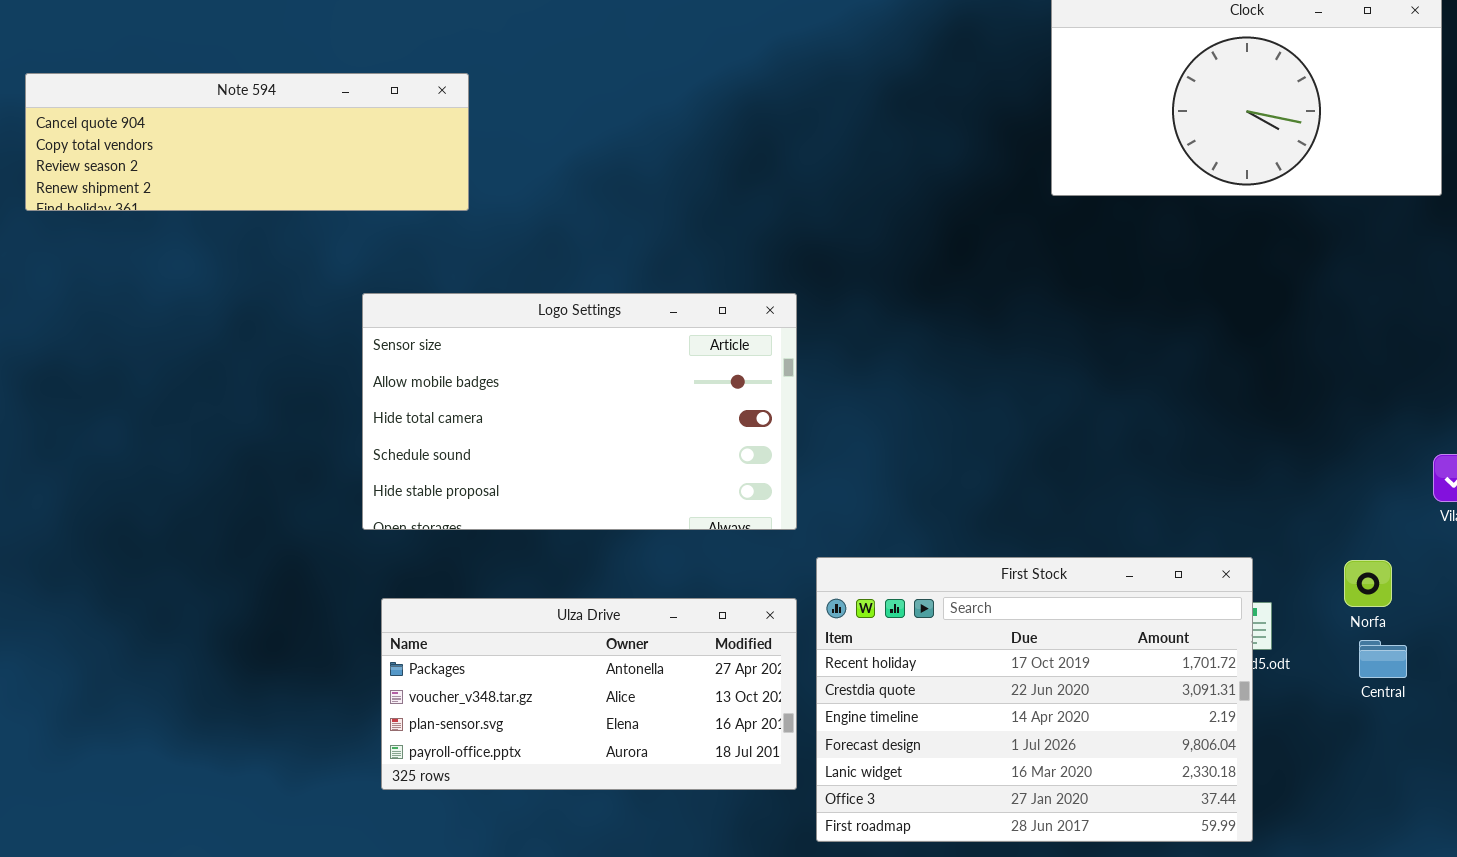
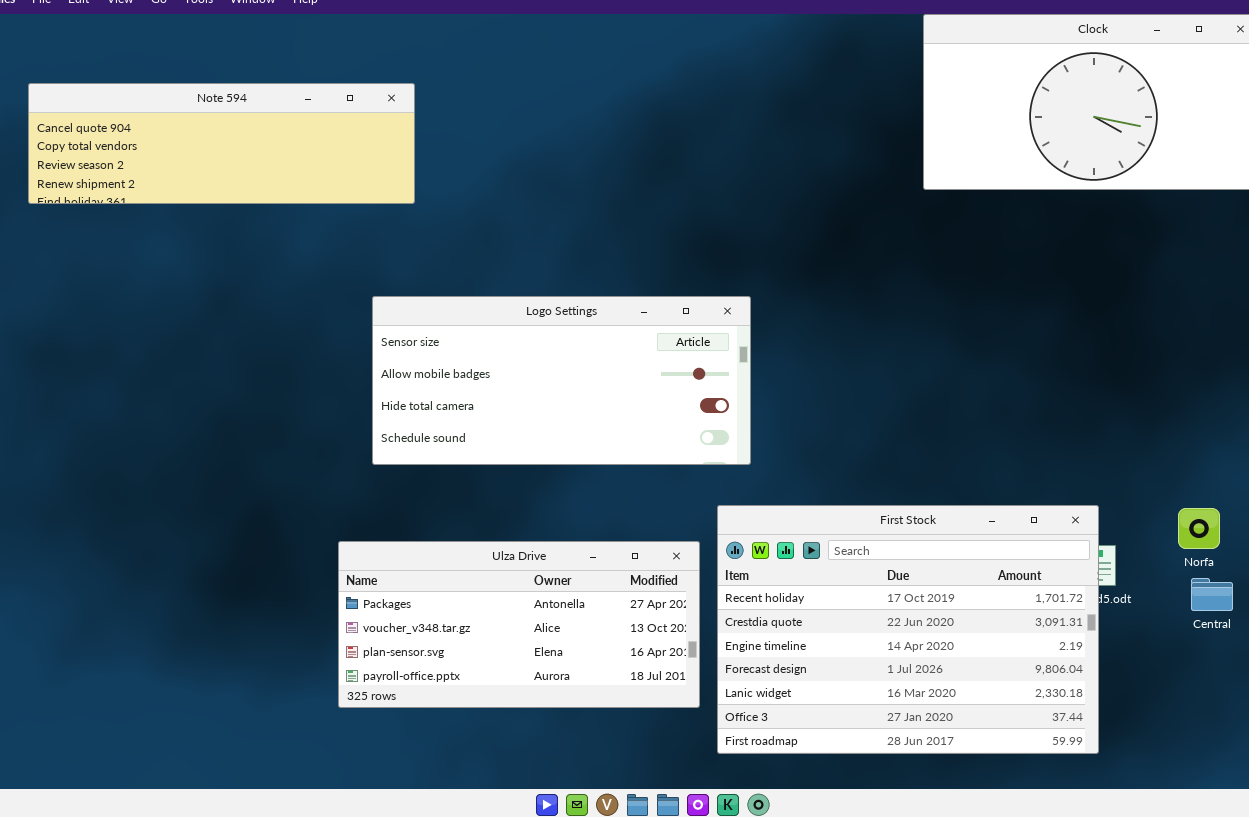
Logo Settings: [362,293,797,530] -> [372,296,751,465], moved, resized

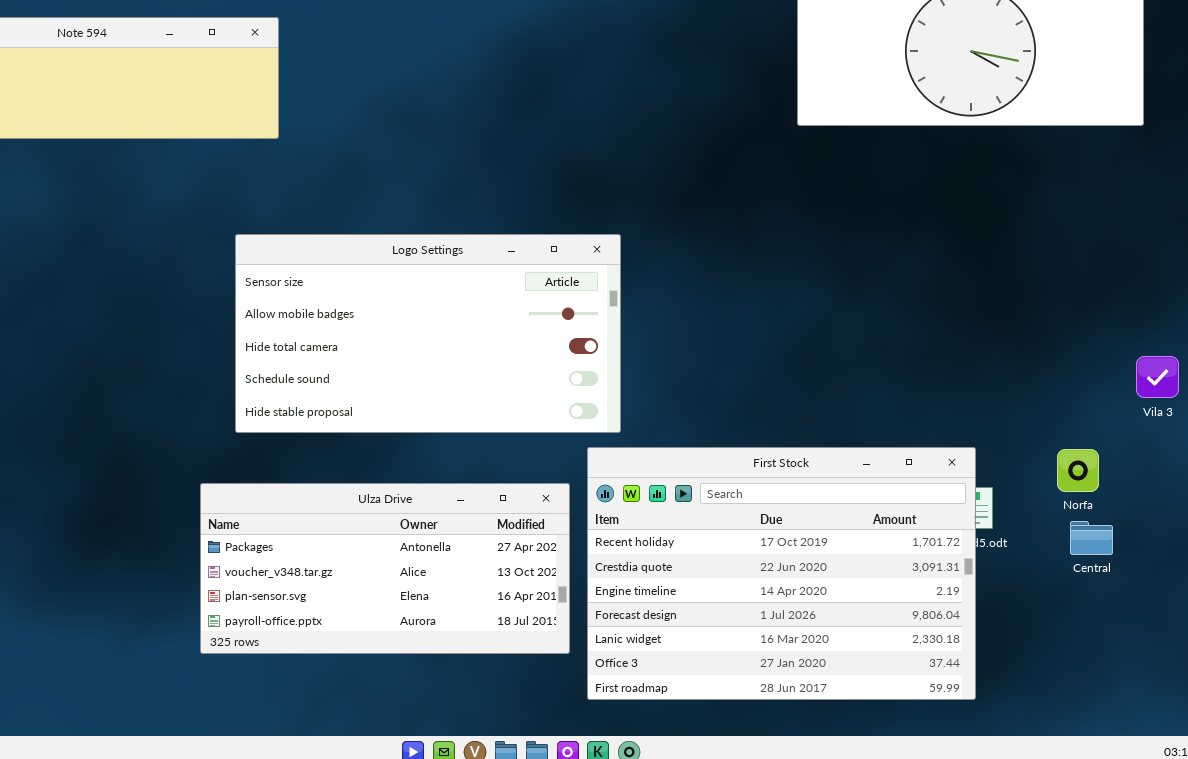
Logo Settings: [372,296,751,465] -> [235,234,621,433], resized

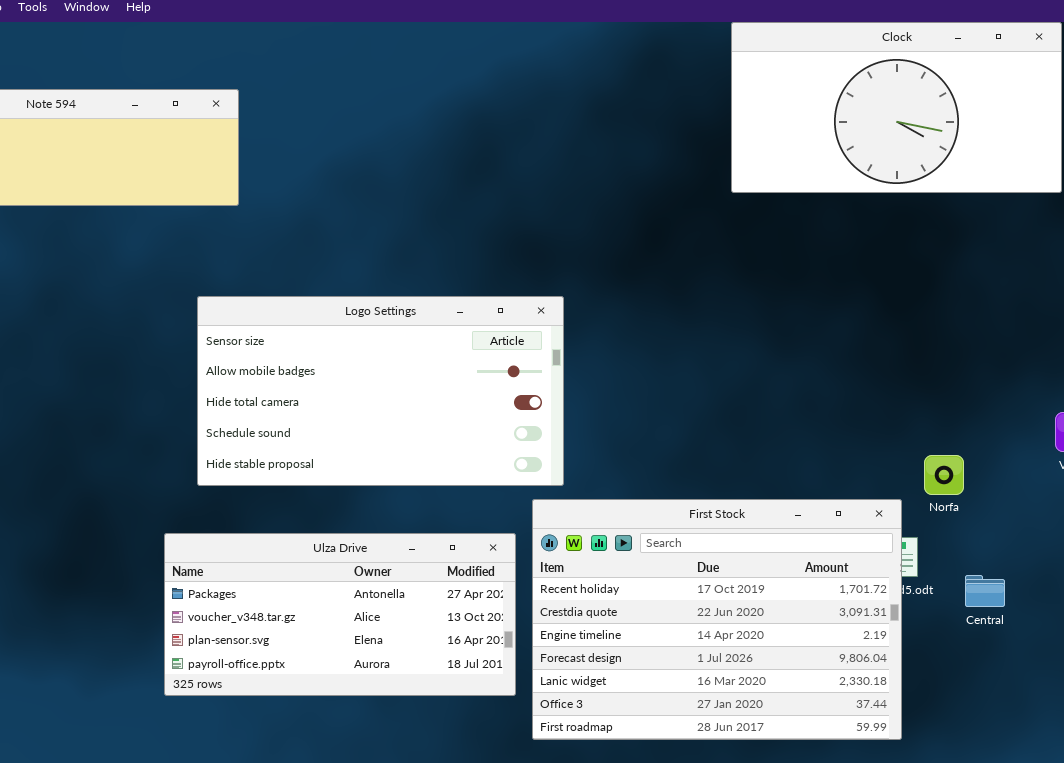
Norfa: [1057,449,1099,492] -> [924,455,964,495], moved
Central: [1070,521,1113,555] -> [965,575,1005,607], moved

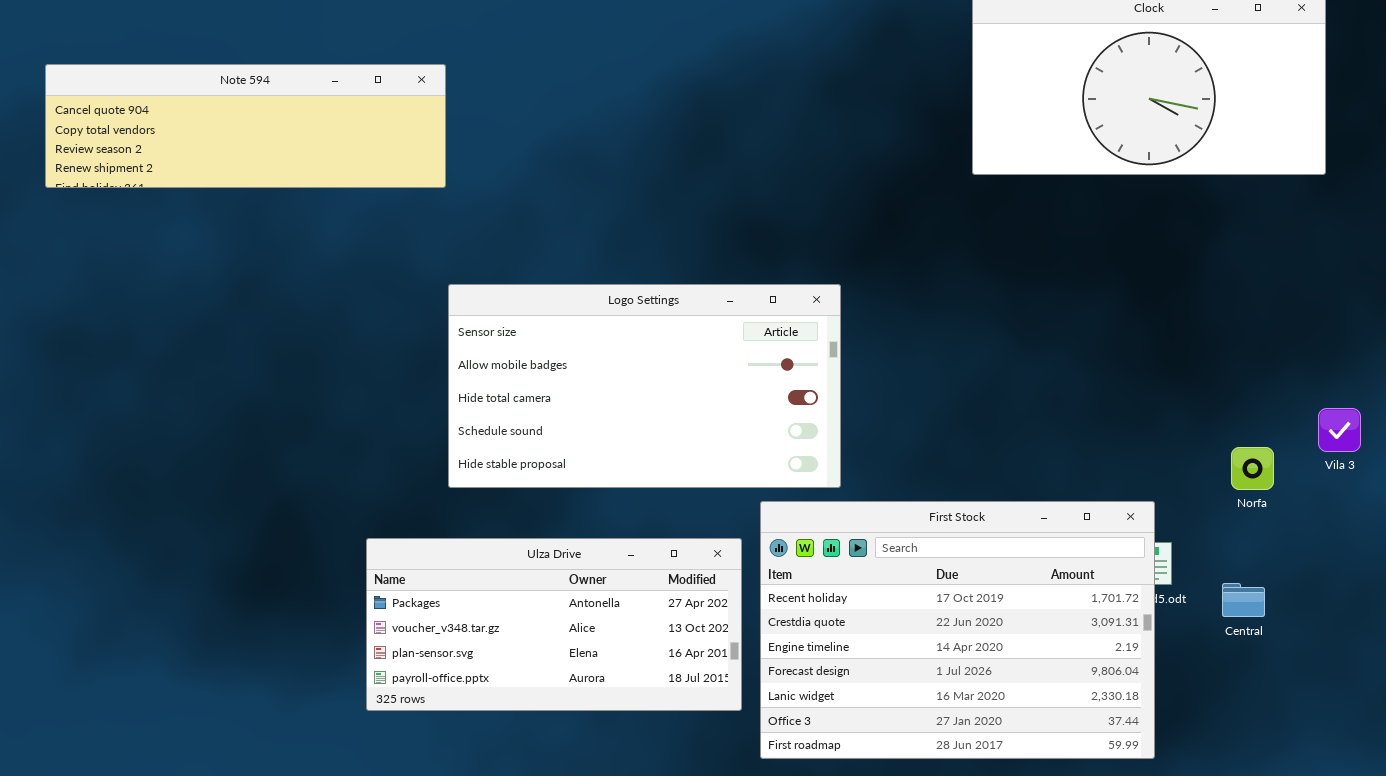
Logo Settings: [197,296,564,486] -> [448,284,841,488], moved
Norfa: [924,455,964,495] -> [1231,447,1274,490], moved

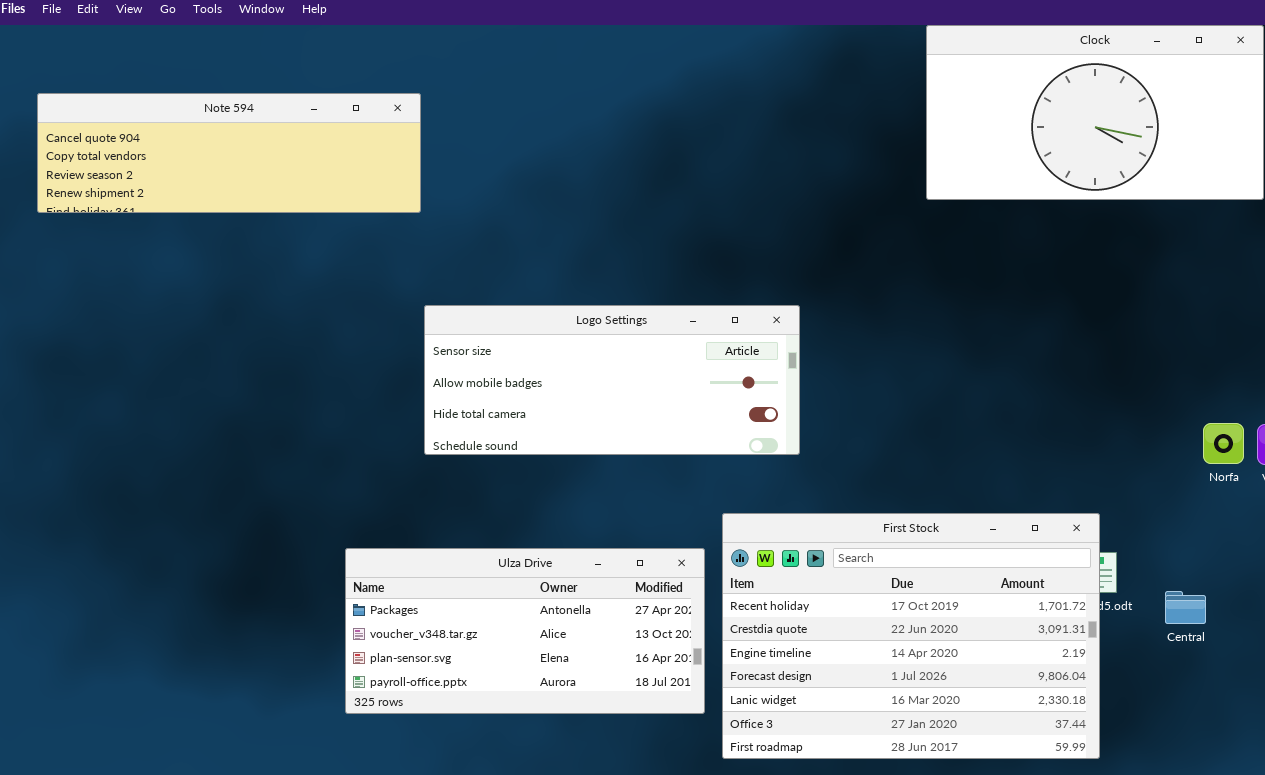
Logo Settings: [448,284,841,488] -> [424,305,800,455], resized
Norfa: [1231,447,1274,490] -> [1203,423,1244,464], moved

